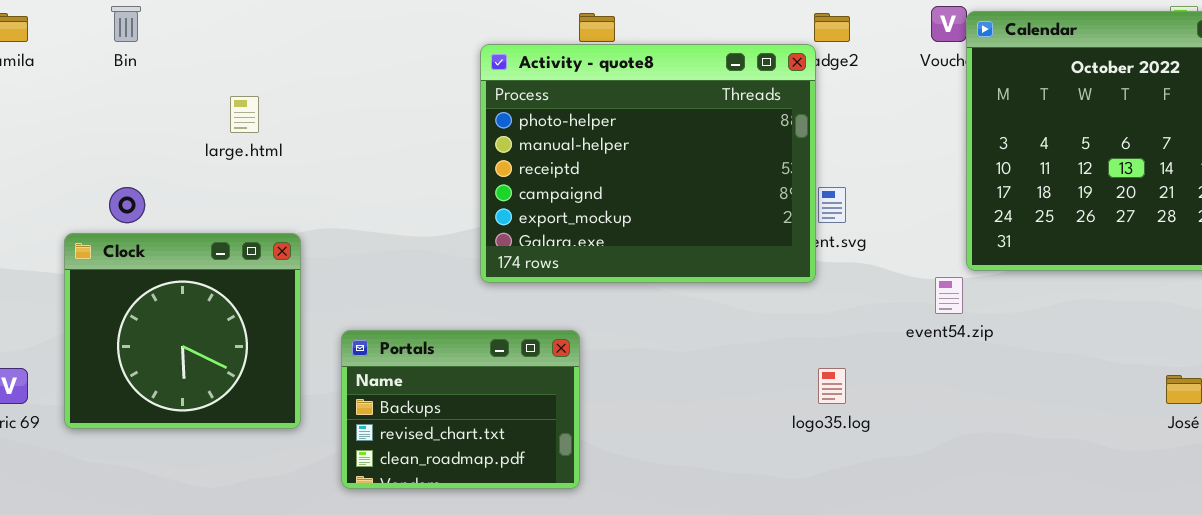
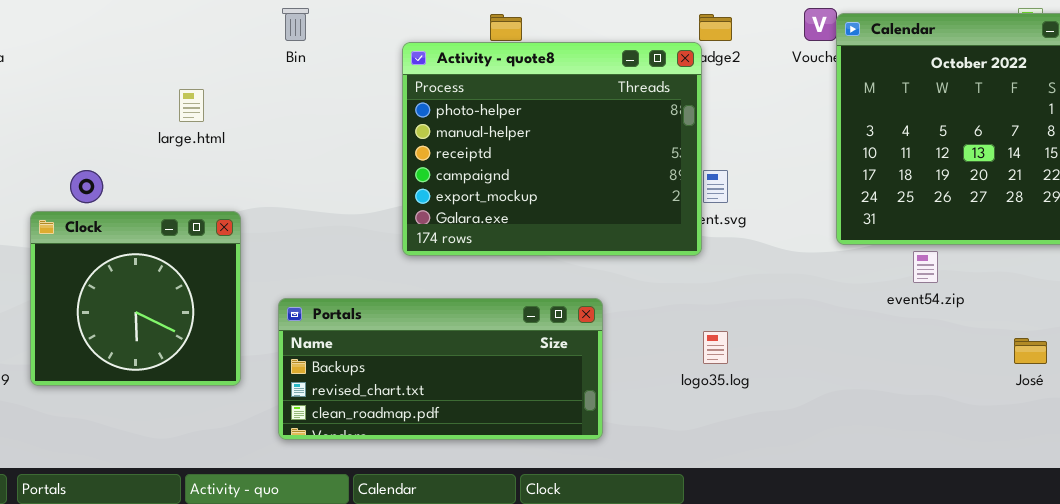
Bin: [111,6,141,42] -> [282,8,309,41], moved
event54.zip: [935,277,963,314] -> [913,251,938,283], moved
Portals: [341,330,580,489] -> [278,298,603,440], resized

